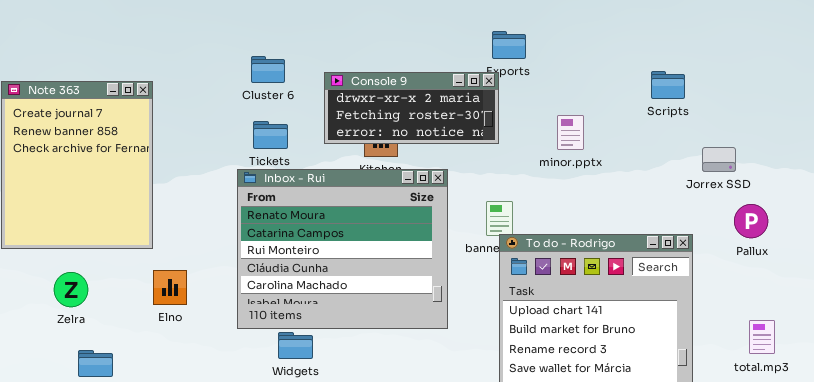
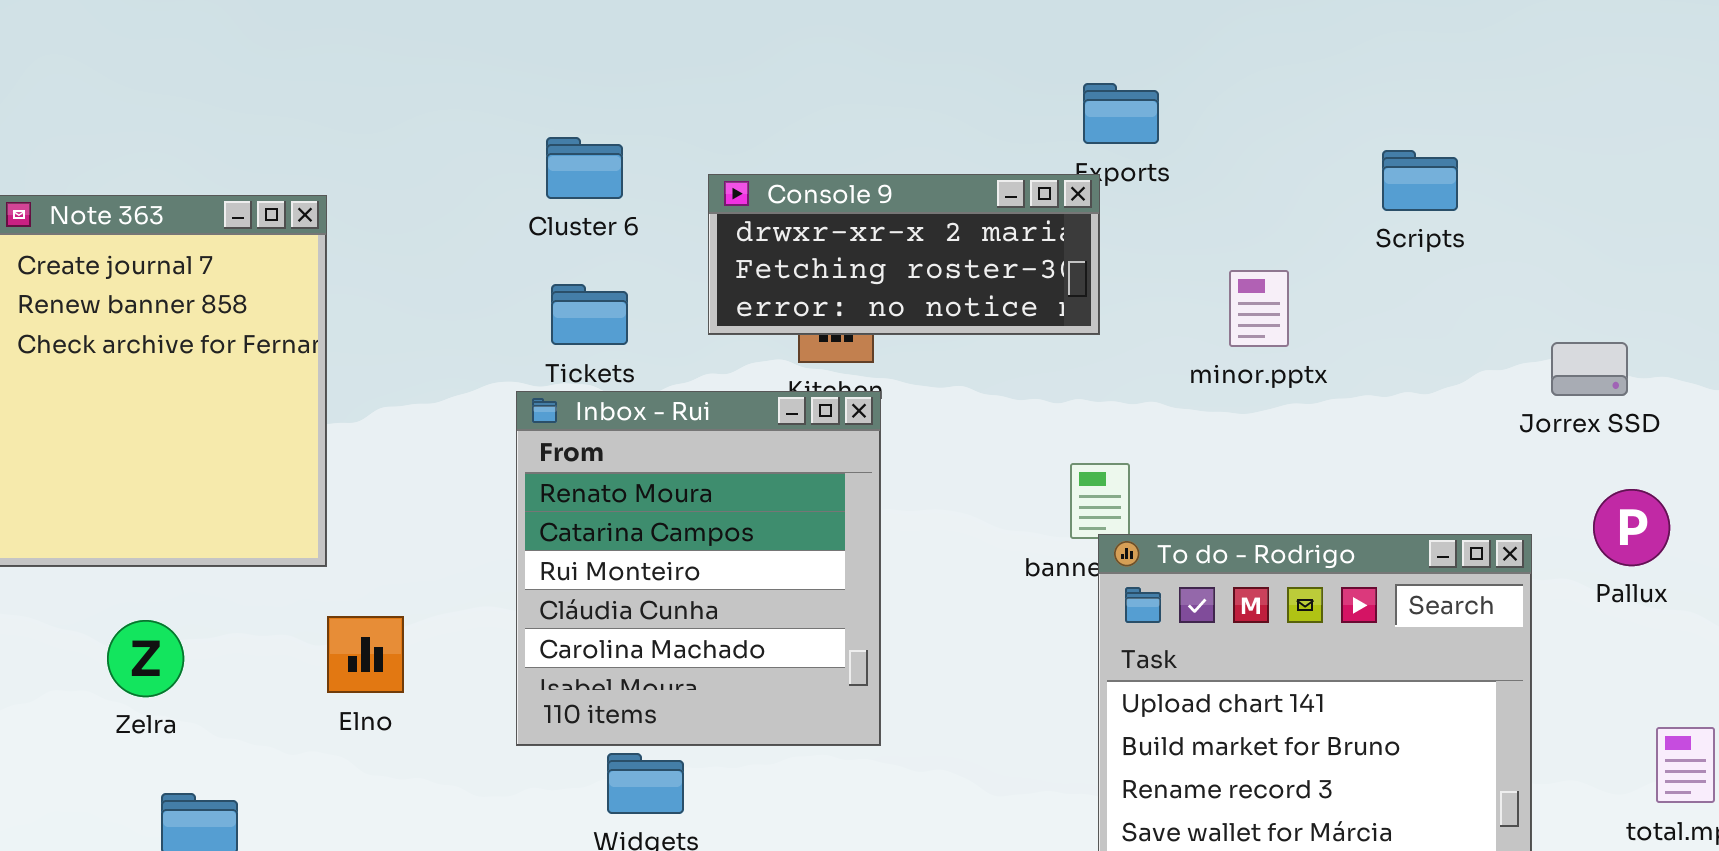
Scripts: [651,71,685,99] -> [1382,150,1458,211], moved
Inbox - Rui: [237,169,448,329] -> [516,391,881,746], resized
Pallux: [734,204,768,238] -> [1593,489,1670,566], moved

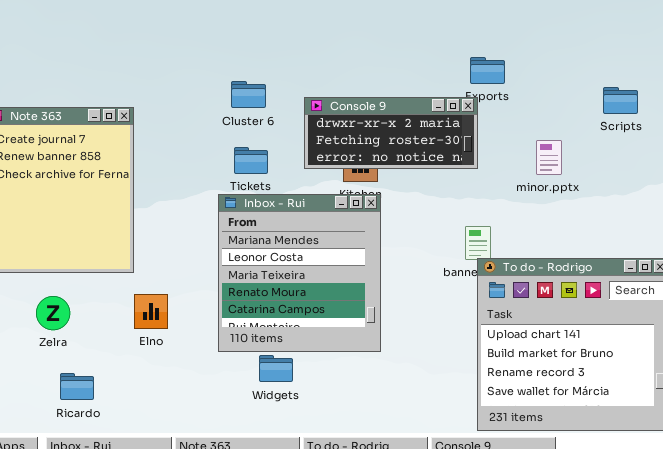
Inbox - Rui: [516,391,881,746] -> [218,194,381,352], scrolled up 3 rows

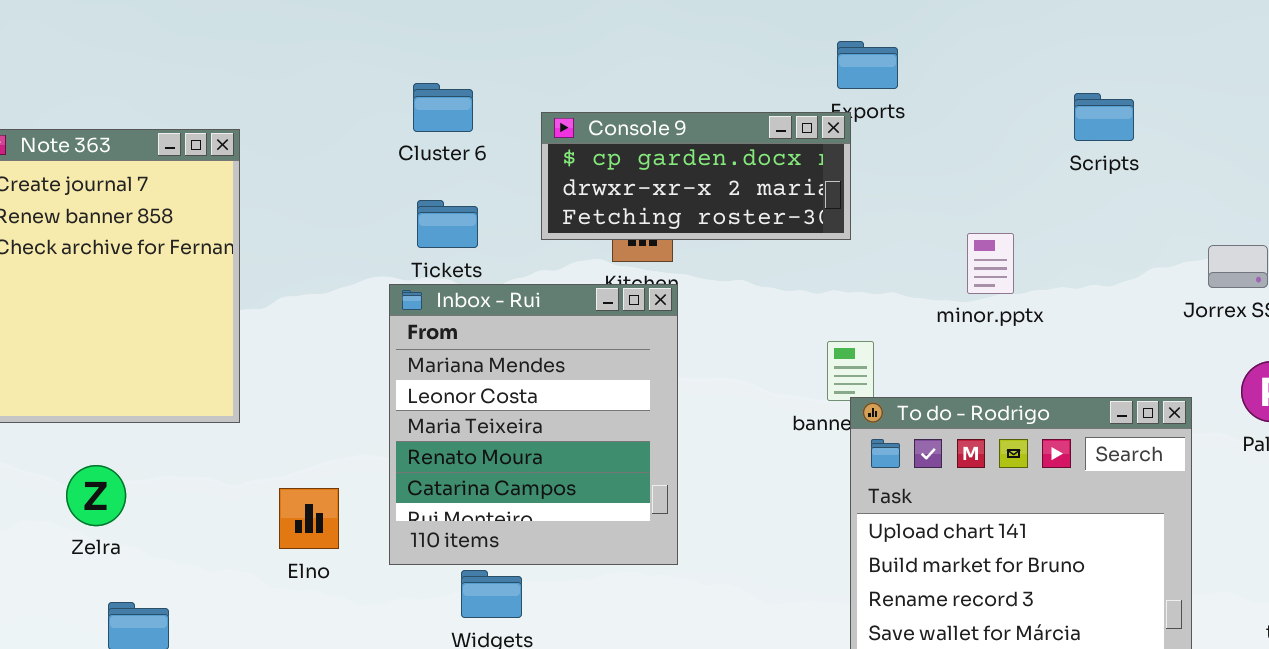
Console 9: [304,97,478,169] -> [541,112,851,240], scrolled up 1 row
minor.pptx: [536,140,562,175] -> [967,233,1014,294], moved
Elno: [134,294,168,329] -> [279,488,339,549], moved

